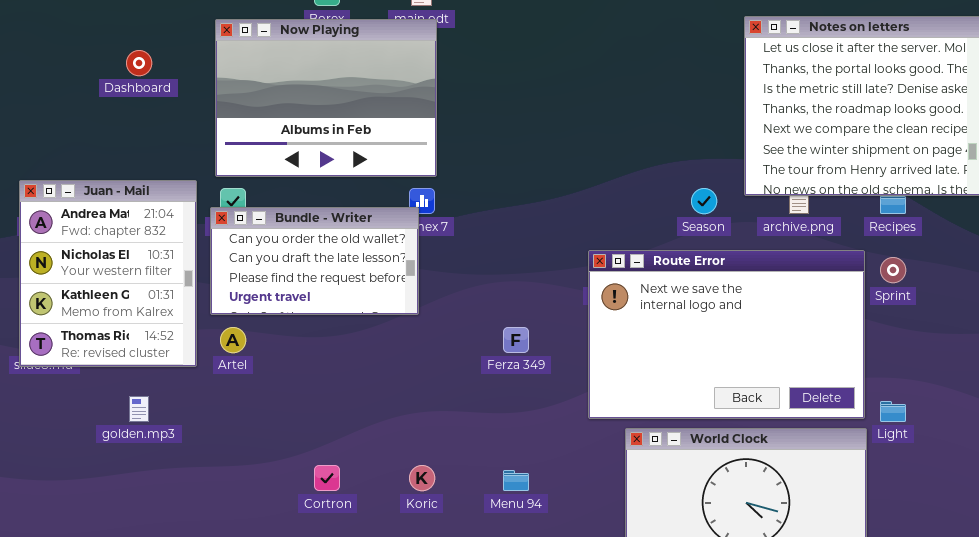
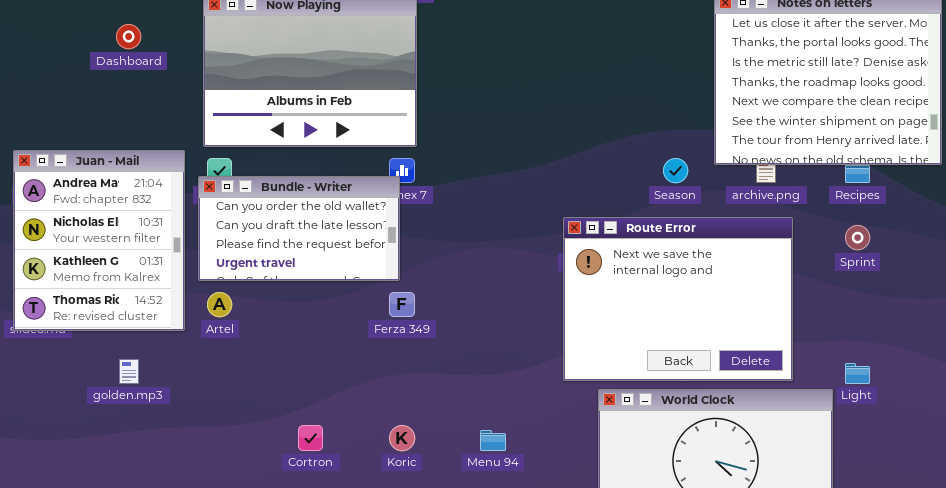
Route Error: [588,250,865,419] -> [563,217,793,381], resized
Ferza 349: [503,327,529,353] -> [389,292,415,317], moved

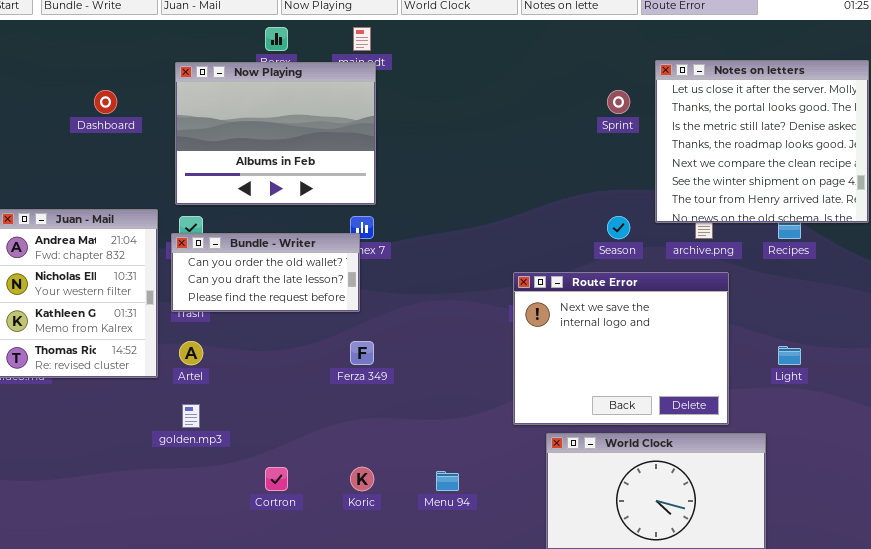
Bundle - Writer: [198,176,400,281] -> [171,233,360,312], resized
Sprint: [845,225,870,250] -> [607,90,630,114], moved
golden.mp3: [119,359,139,384] -> [182,404,200,428], moved
Light: [845,363,870,384] -> [778,346,801,365], moved

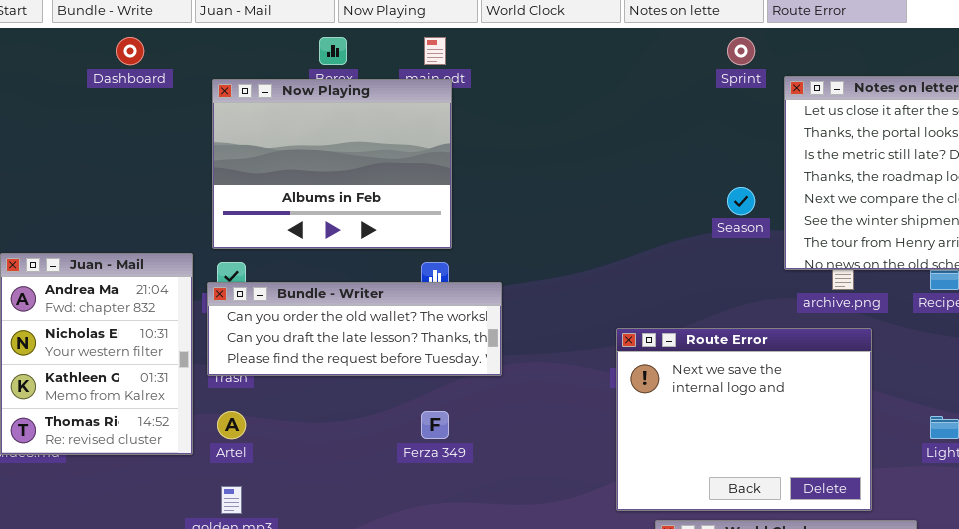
Dashboard: [94,90,117,114] -> [116,37,144,65], moved
Sprint: [607,90,630,114] -> [727,37,755,65], moved
Season: [607,216,630,239] -> [727,187,755,215], moved
Bundle - Writer: [171,233,360,312] -> [207,282,502,376], resized

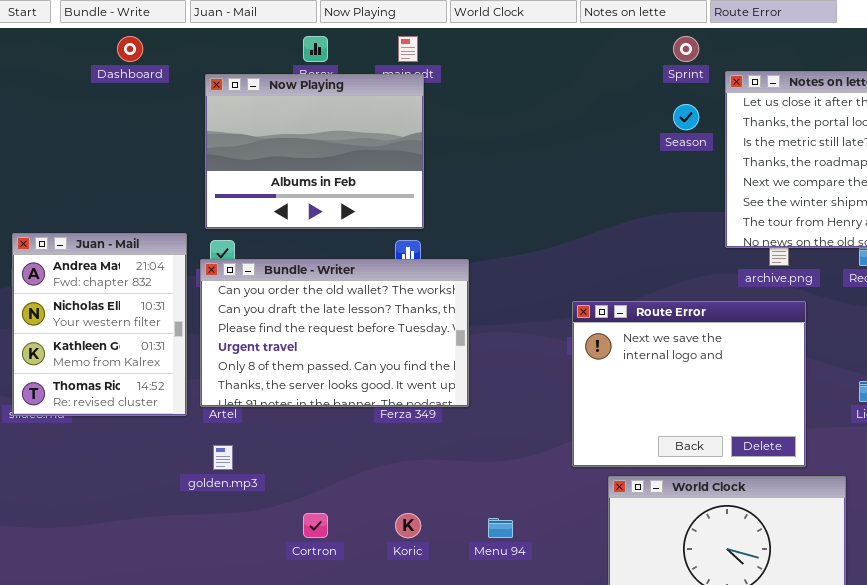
Season: [727,187,755,215] -> [673,104,699,130], moved
Bundle - Writer: [207,282,502,376] -> [200,259,469,407], resized

